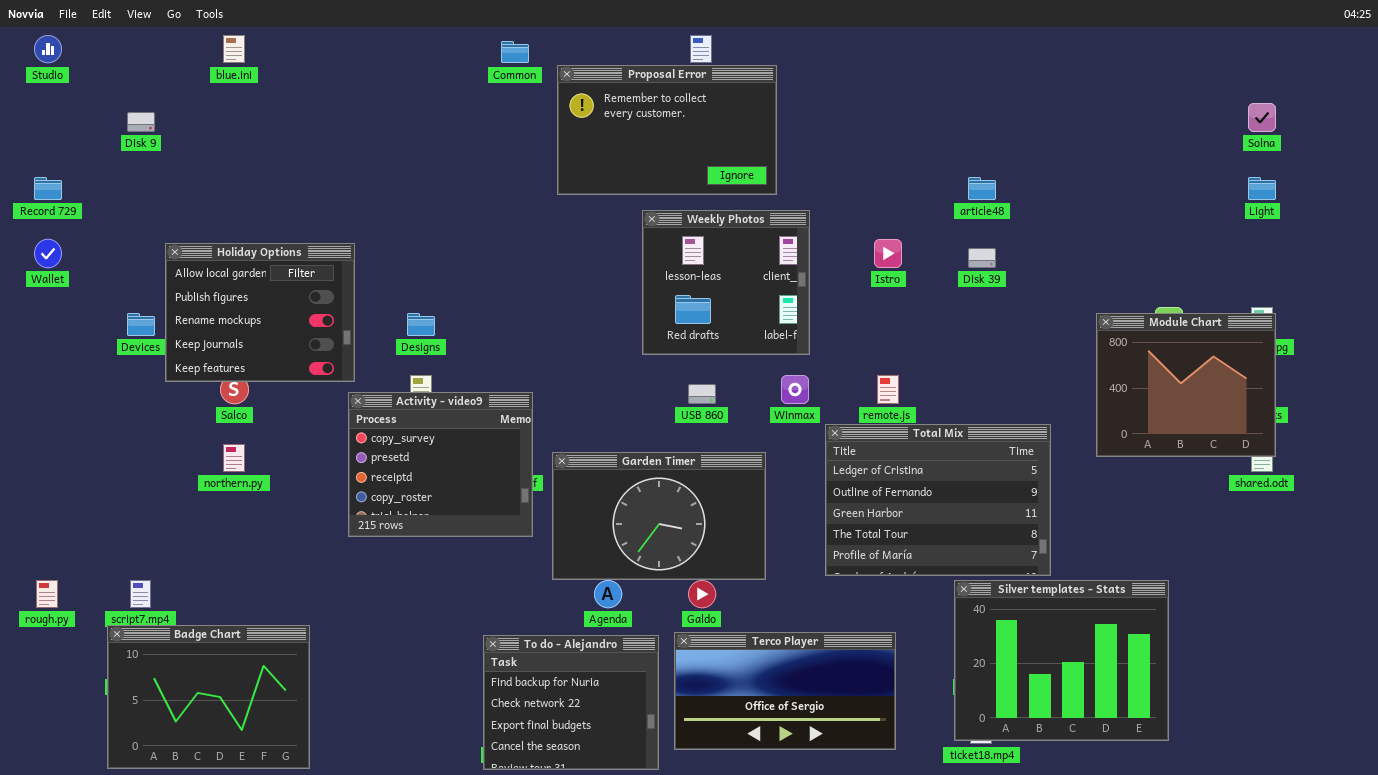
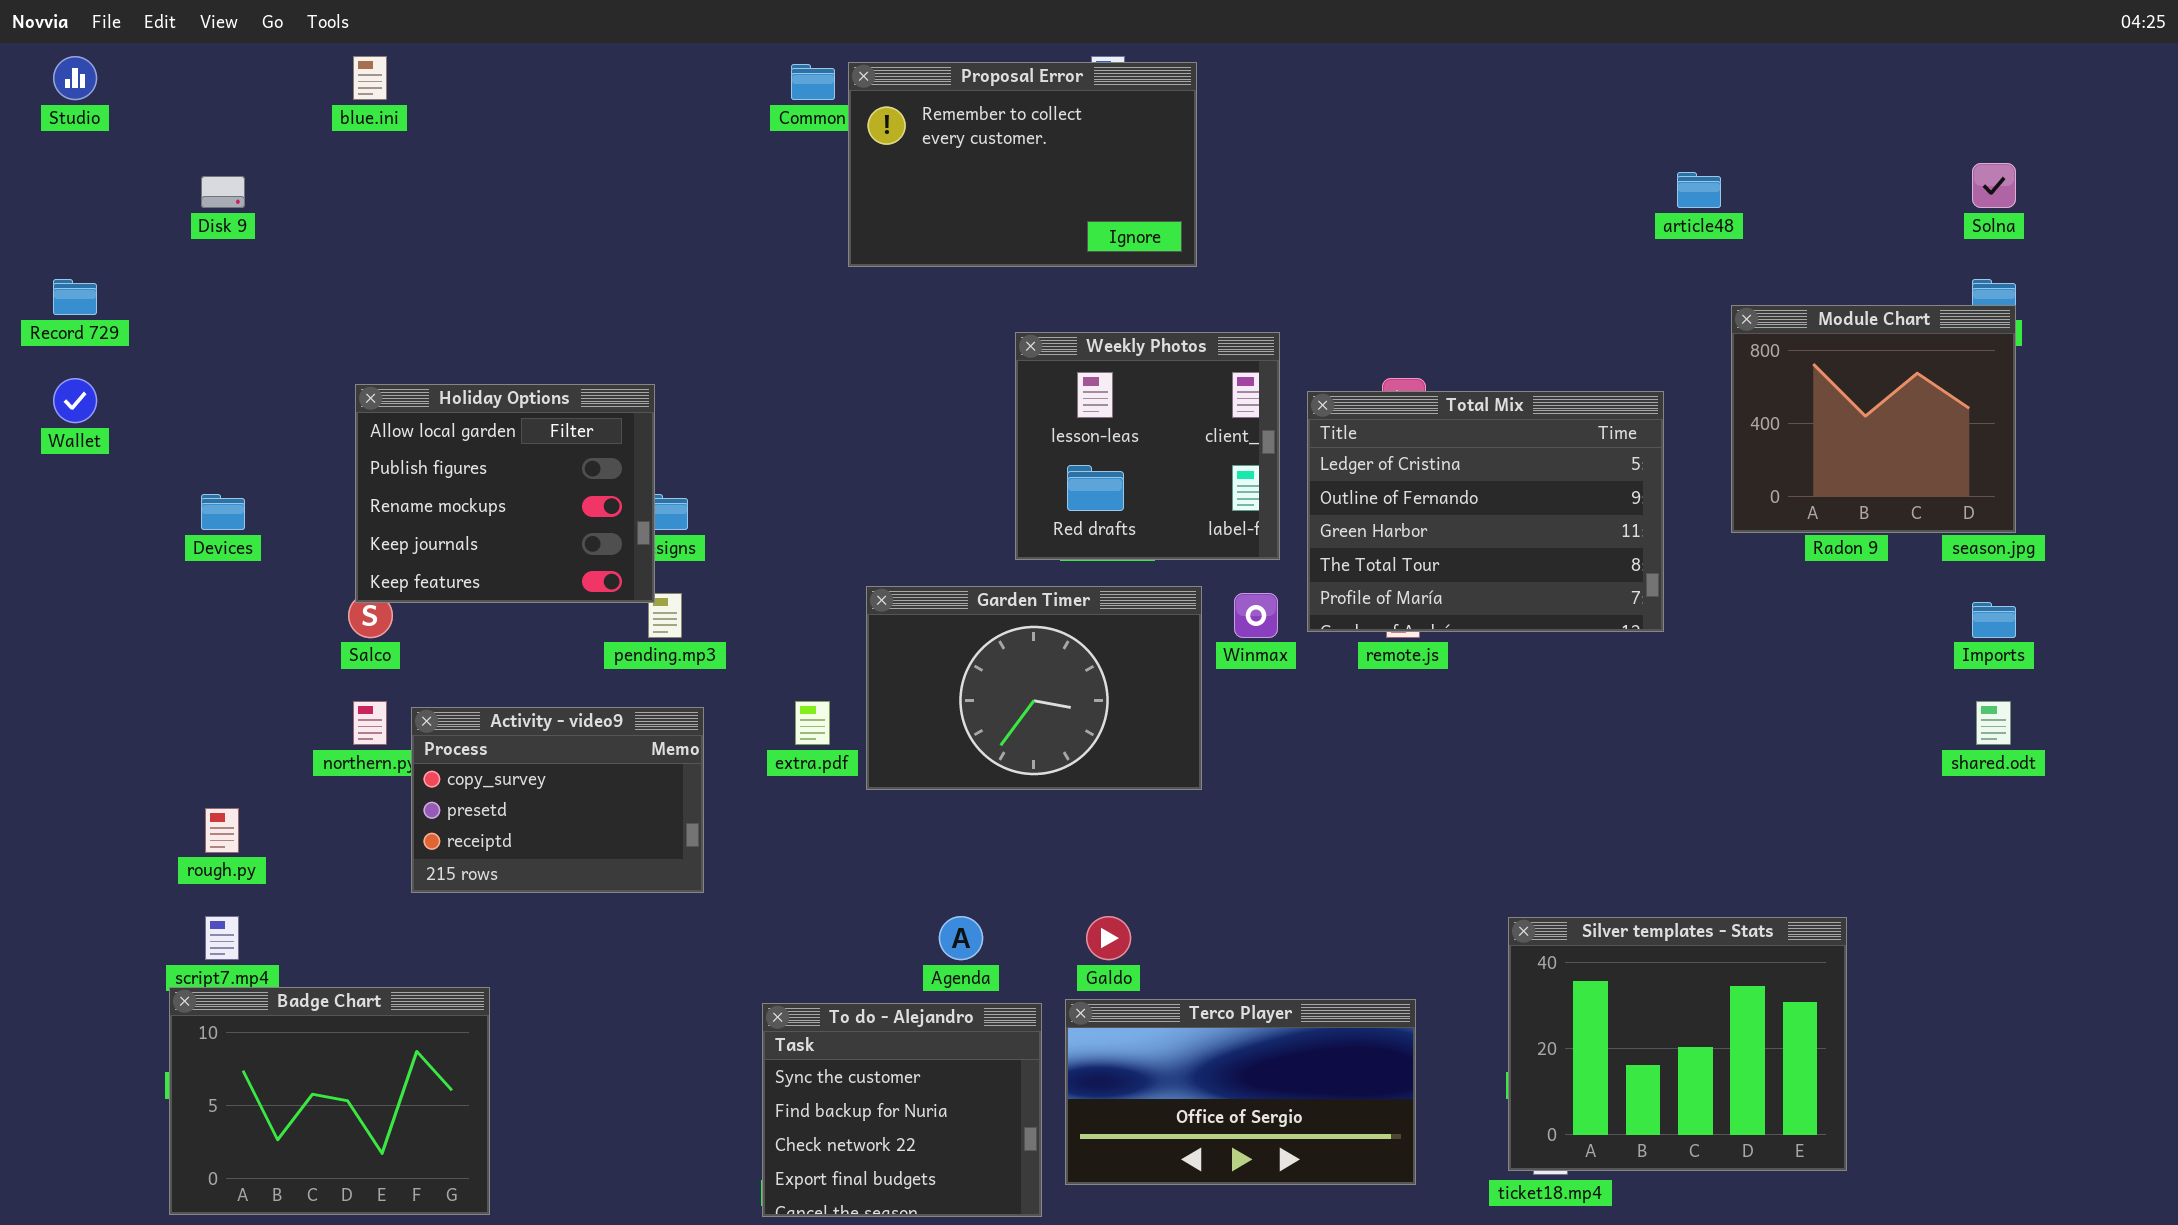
Proposal Error: [557,65,777,195] -> [848,62,1197,267], moved
article48: [968,177,996,200] -> [1677,172,1721,208], moved
Holiday Options: [165,243,355,382] -> [355,384,655,603], moved
Module Chart: [1096,313,1276,457] -> [1731,305,2016,533], moved
Activity - video9: [348,392,533,537] -> [411,707,704,893], moved, resized
Total Mix: [825,424,1051,576] -> [1307,391,1664,632], moved
Garden Timer: [552,452,766,580] -> [866,586,1202,790], moved
rough.py: [36,580,58,608] -> [205,808,239,853], moved
To do - Alejandro: [483,635,659,770] -> [762,1003,1042,1217], scrolled up 1 row

